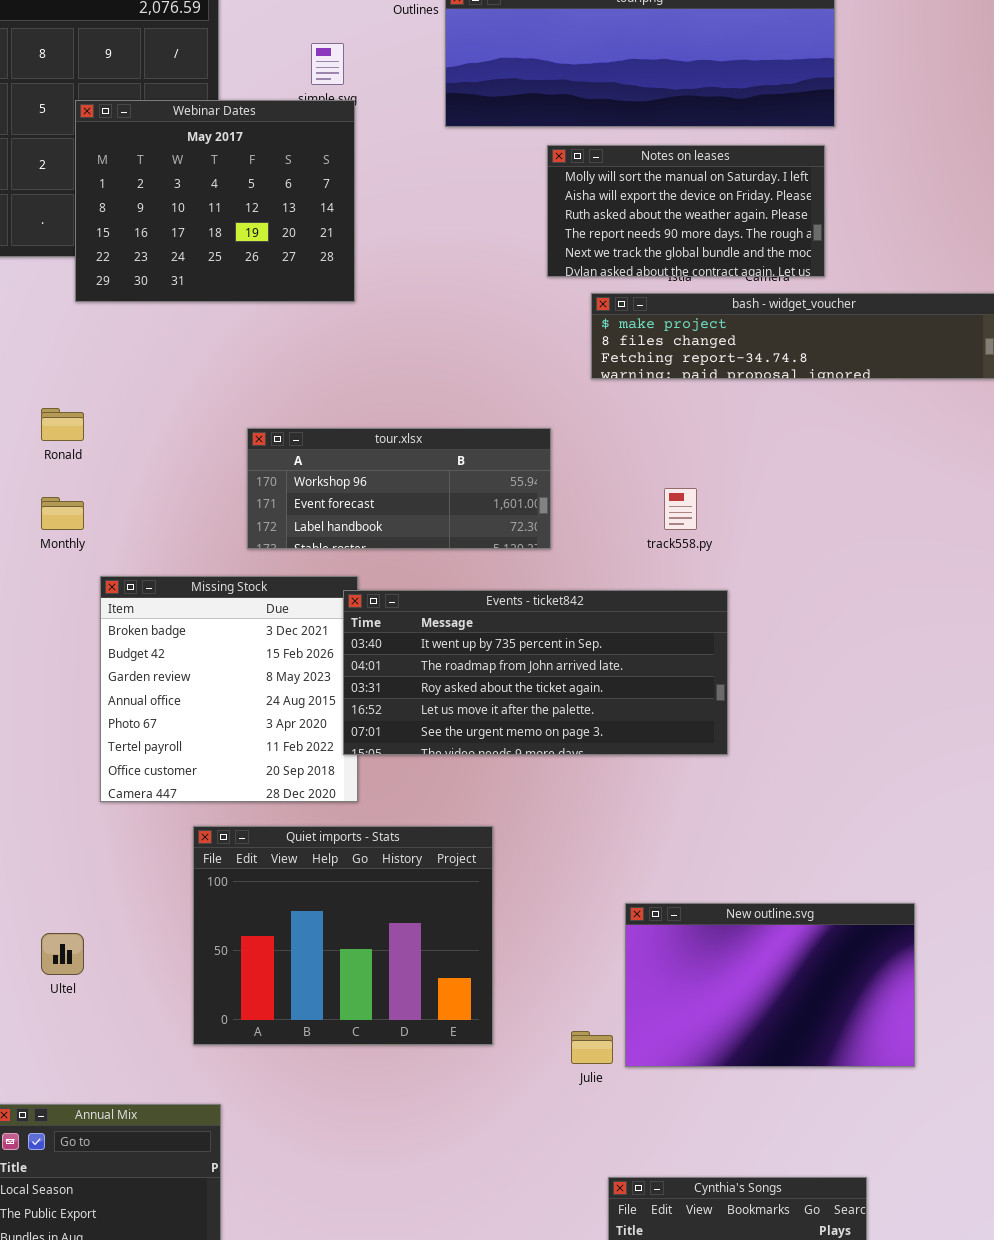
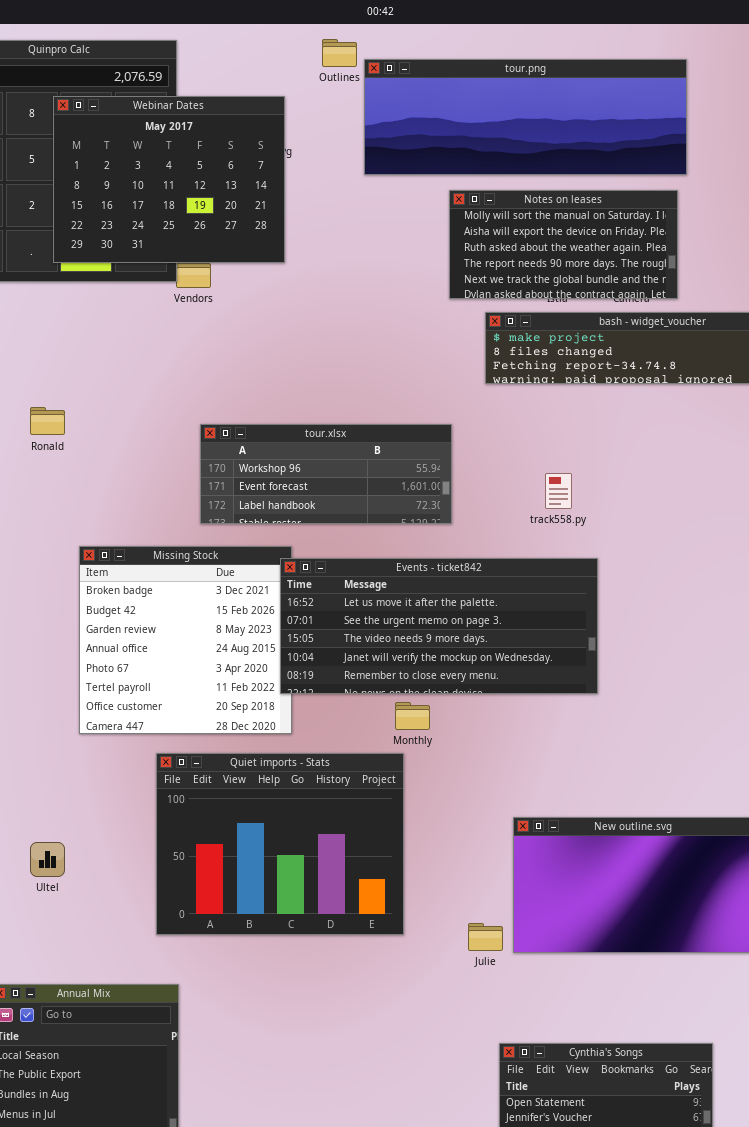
Webinar Dates: [75,100,355,302] -> [53,96,285,263], moved
Monthly: [41,497,84,530] -> [395,702,430,730], moved
Events - ticket842: [343,590,728,755] -> [280,558,598,694], scrolled down 3 rows

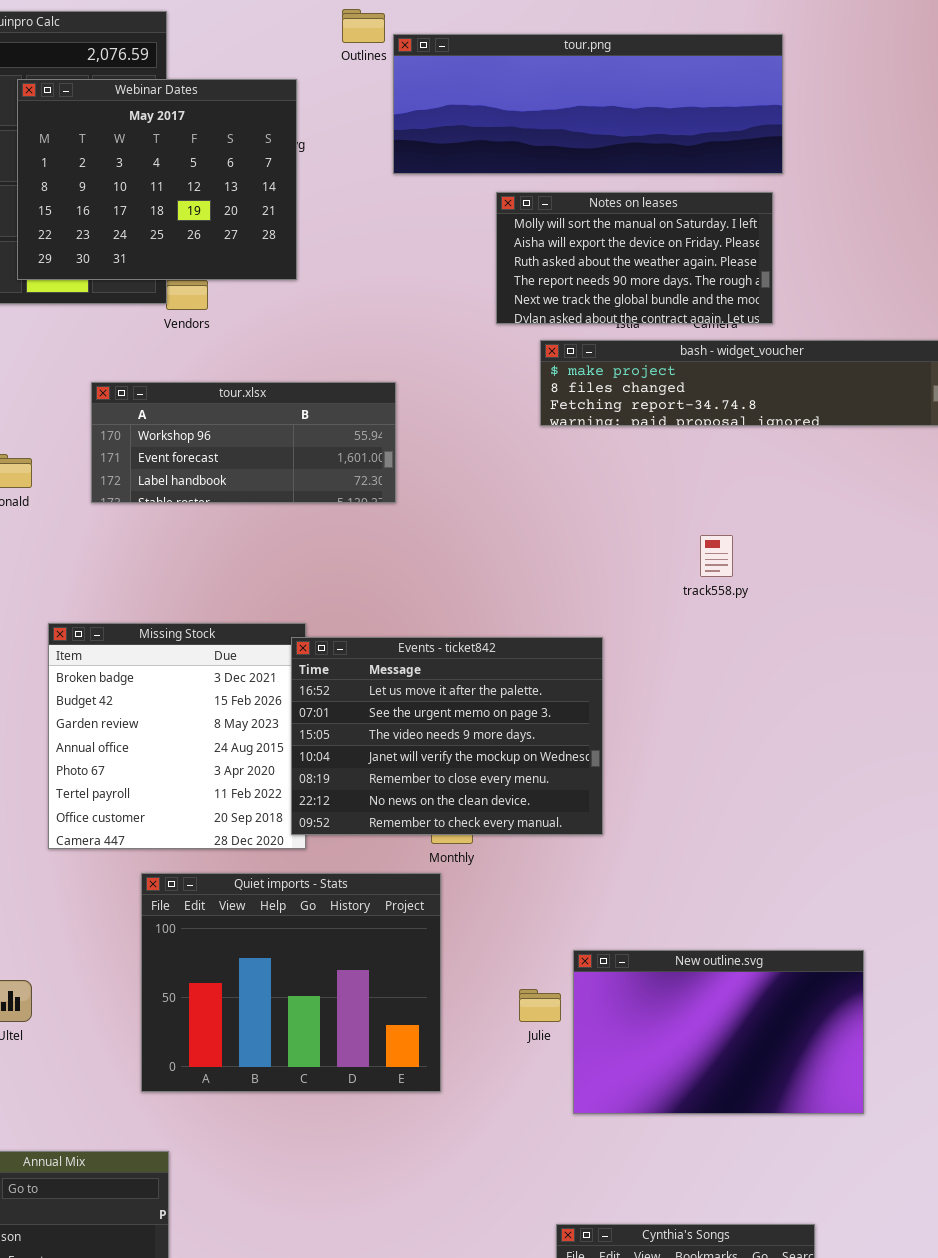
tour.xlsx: [200,424,452,524] -> [91,382,396,503], moved
track558.py: [545,473,572,509] -> [700,535,733,577], moved
Events - ticket842: [280,558,598,694] -> [291,637,603,835], resized
Julie: [468,923,503,951] -> [519,989,561,1022], moved

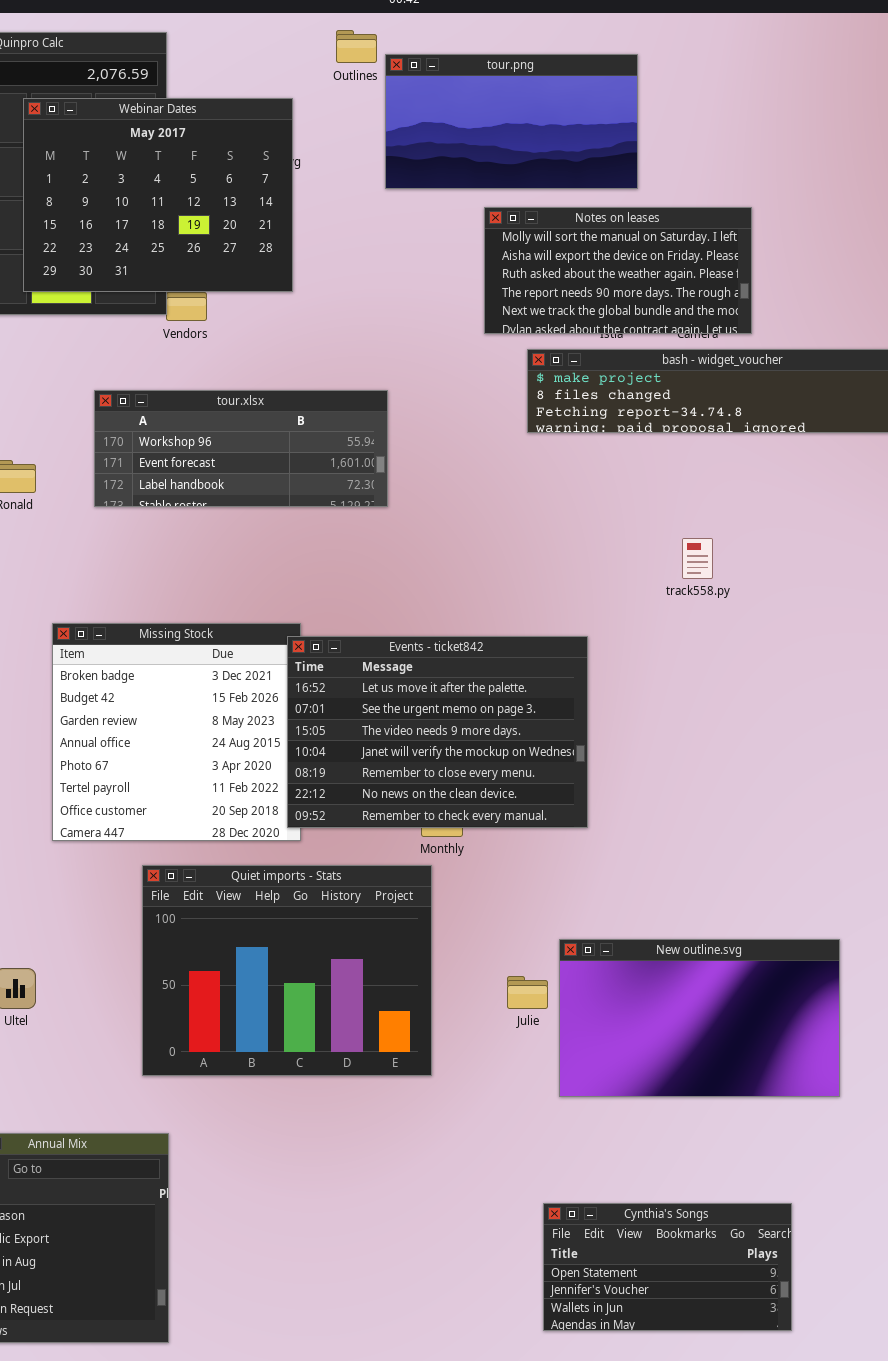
tour.png: [393,34,783,174] -> [385,54,638,189], resized

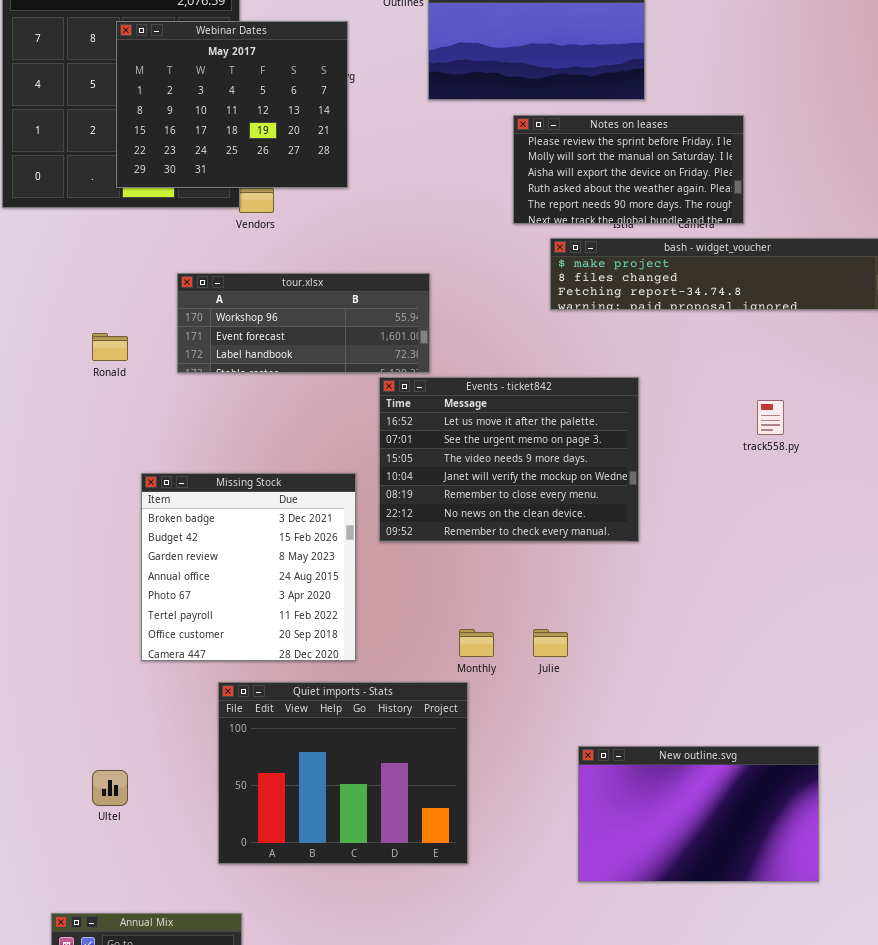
Notes on leases: [484,207,752,334] -> [513,115,744,224], scrolled up 1 row
track558.py: [682,538,713,579] -> [757,400,784,435], moved
Events - ticket842: [287,636,588,828] -> [379,377,639,542], moved
Julie: [507,976,548,1009] -> [533,629,568,657], moved

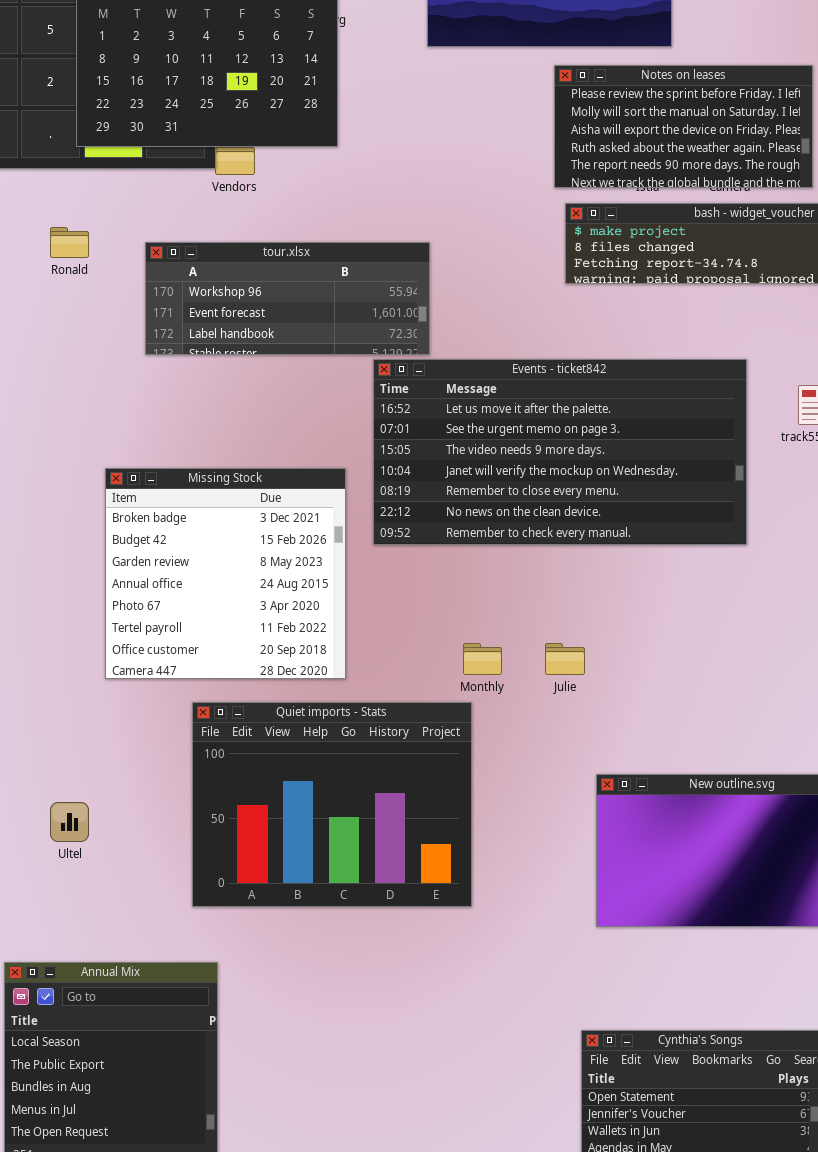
Notes on leases: [513,115,744,224] -> [554,65,813,188], moved
Ronald: [92,333,128,361] -> [50,227,89,258], moved
Events - ticket842: [379,377,639,542] -> [373,359,747,545], resized

